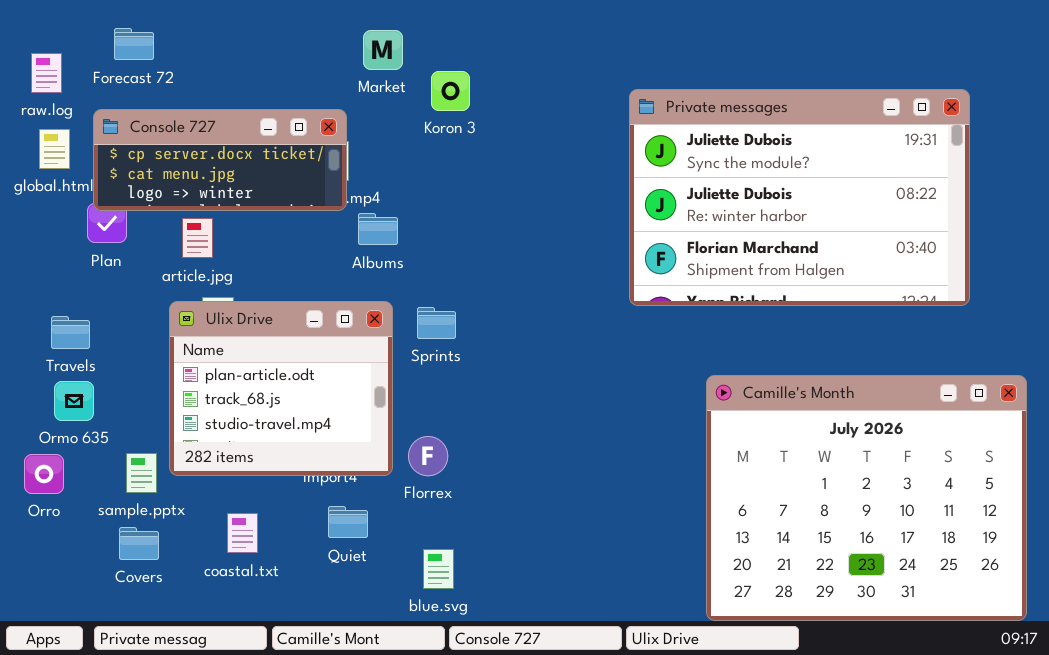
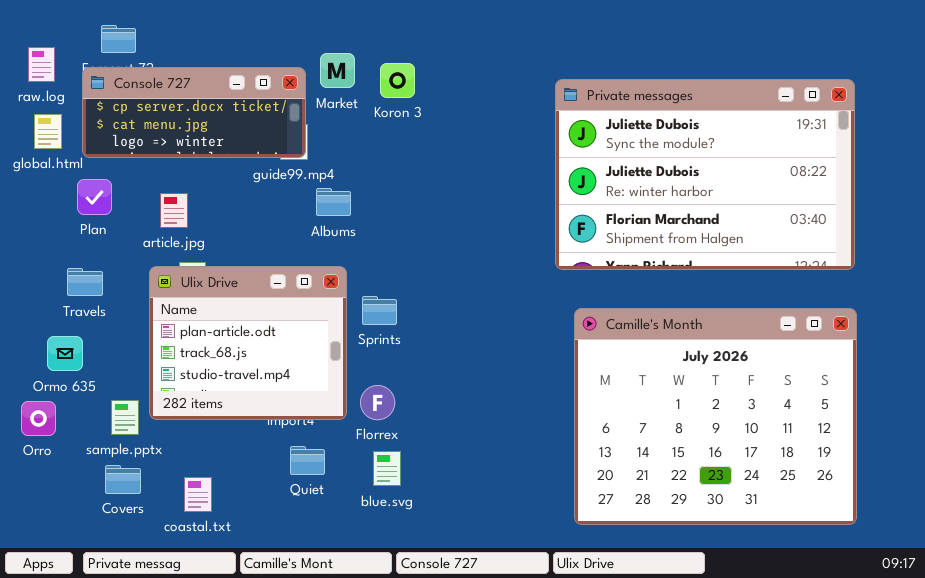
Market: [363,30,403,70] -> [320,53,355,88], moved
Console 727: [93,109,347,211] -> [82,67,306,158], moved
Sprints: [417,307,456,339] -> [362,296,397,325], moved
Travels: [51,316,90,349] -> [67,268,103,296], moved
Camille's Month: [706,375,1027,621] -> [574,308,857,525], moved
coastal.txt: [227,513,258,553] -> [184,477,212,512], moved
blue.svg: [423,549,454,589] -> [373,451,401,486], moved

